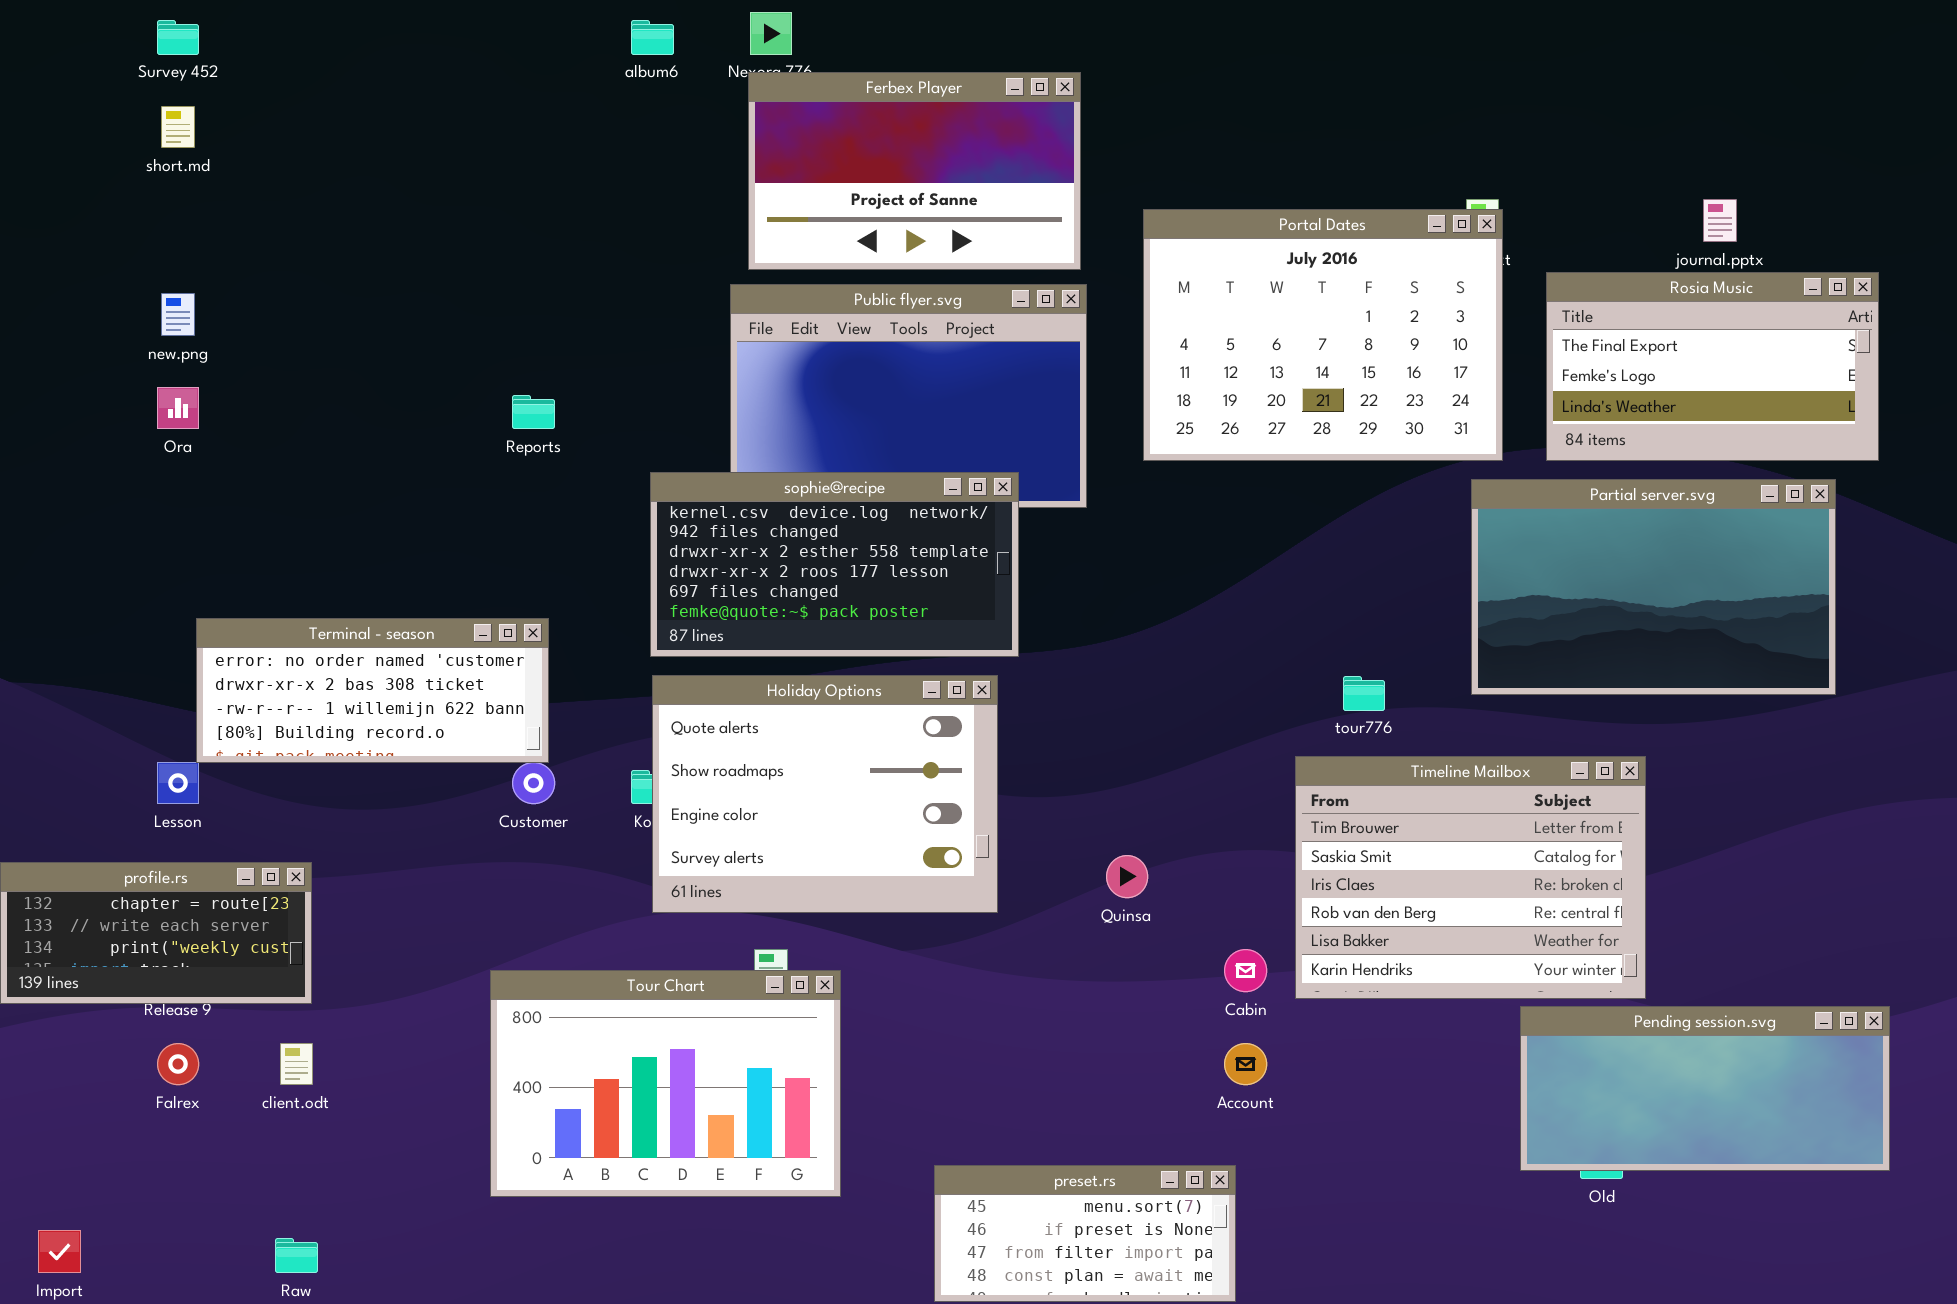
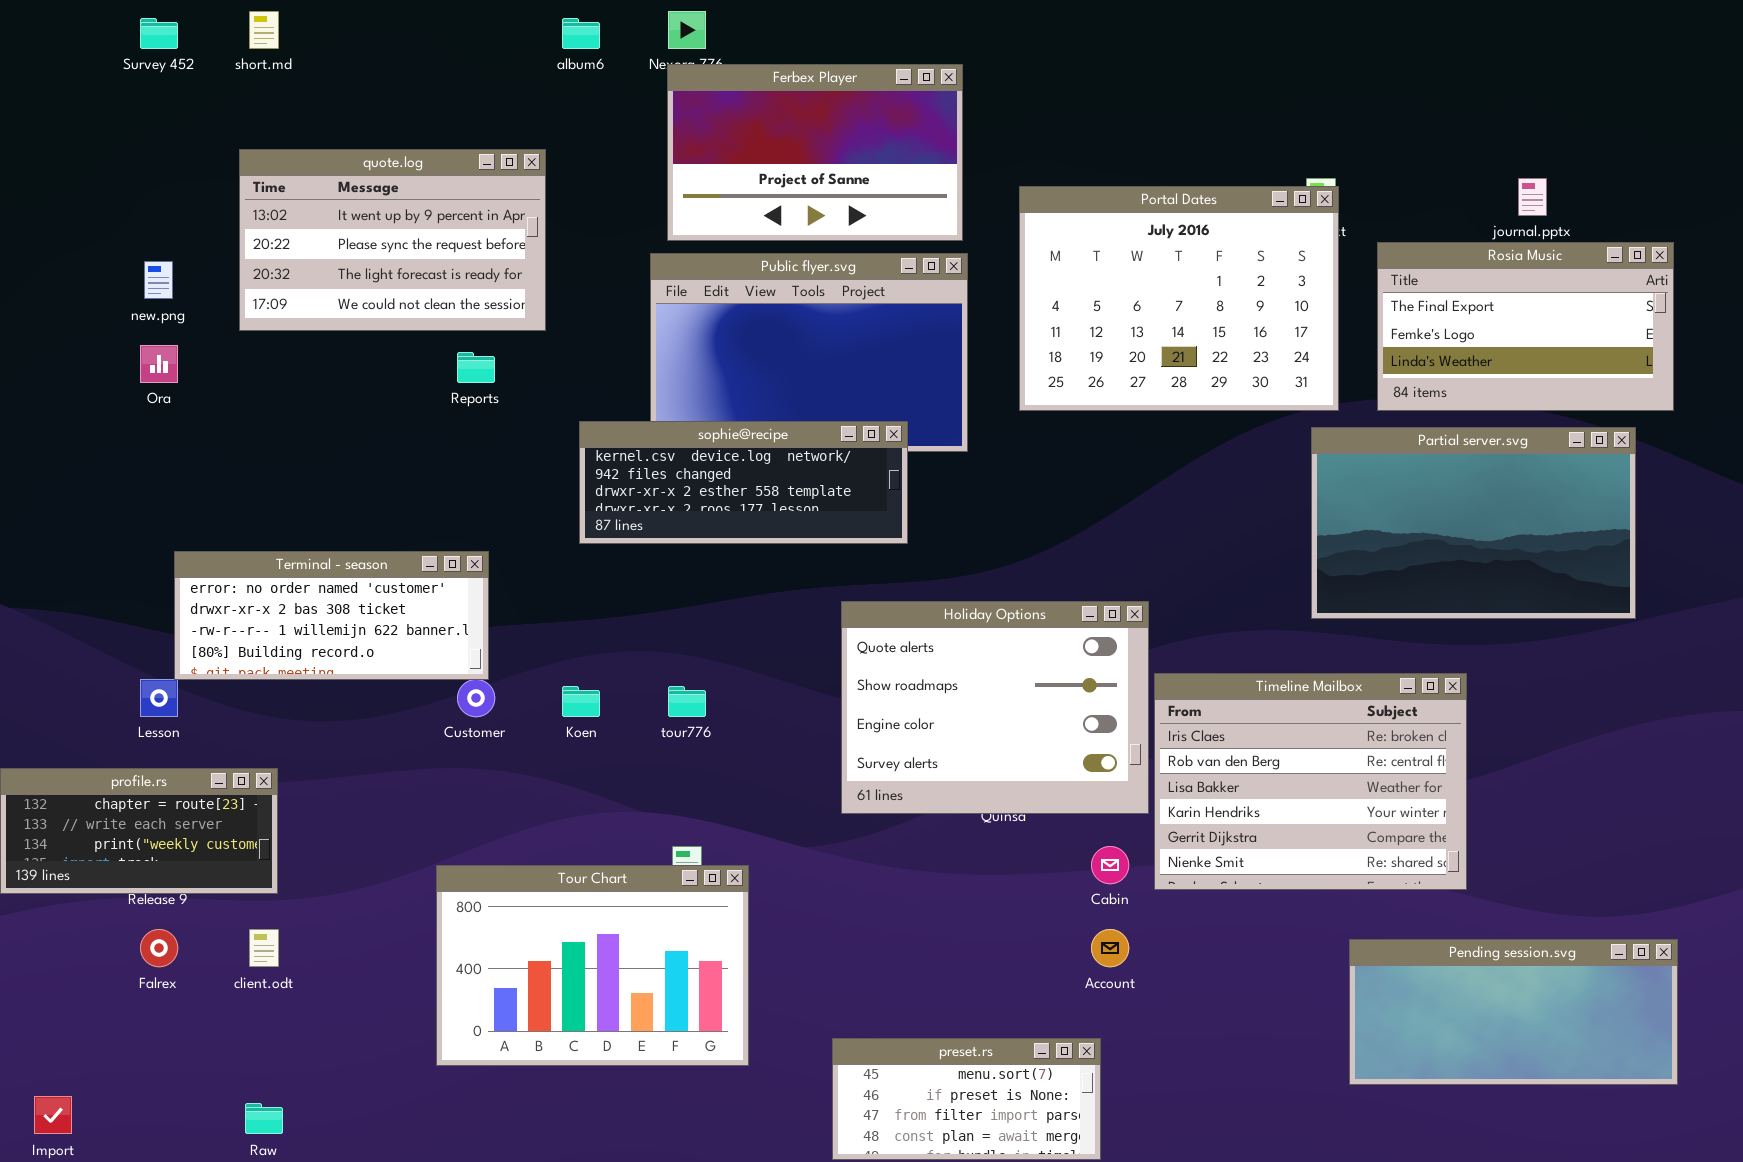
short.md: [161,106,195,148] -> [249,11,279,49], moved
quote.log: none -> [239,149,546,331], opened
sophie@recipe: [650,472,1019,657] -> [579,421,908,544], resized
Holiday Options: [652,675,998,913] -> [841,601,1149,814], moved
tour776: [1343,676,1385,711] -> [668,686,706,717], moved
Timeline Mailbox: [1295,756,1646,999] -> [1154,673,1467,890], scrolled down 2 rows
Pending session.svg: [1520,1006,1890,1171] -> [1349,939,1678,1085], moved

